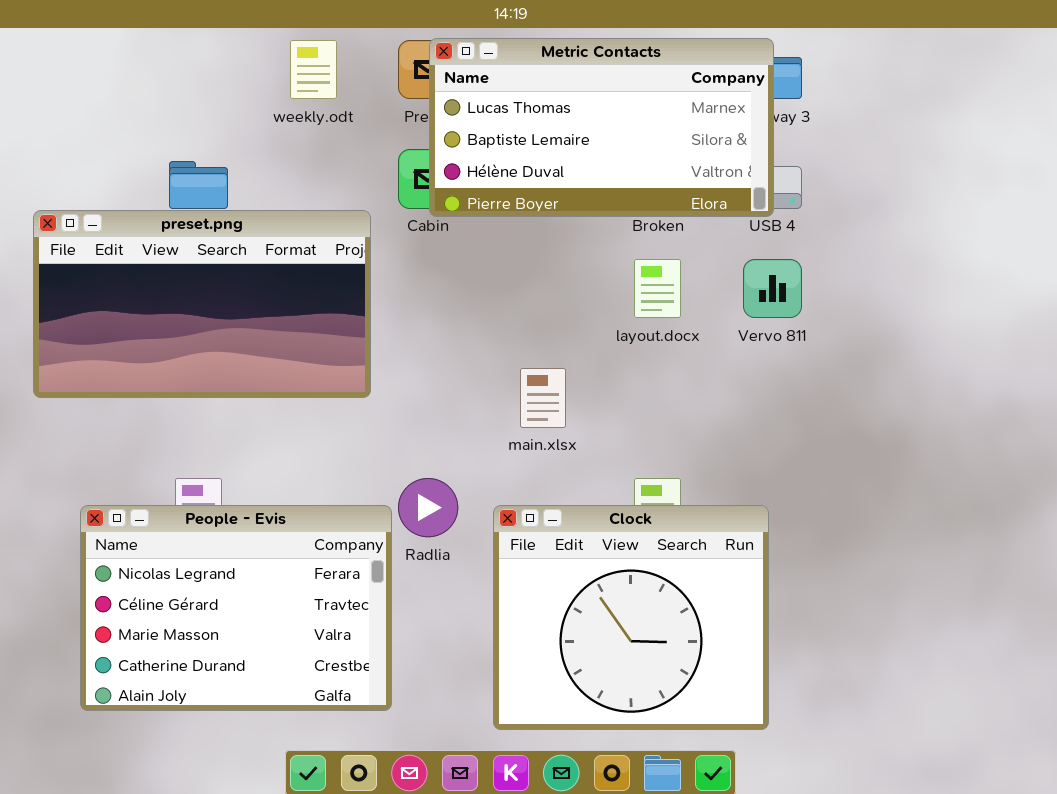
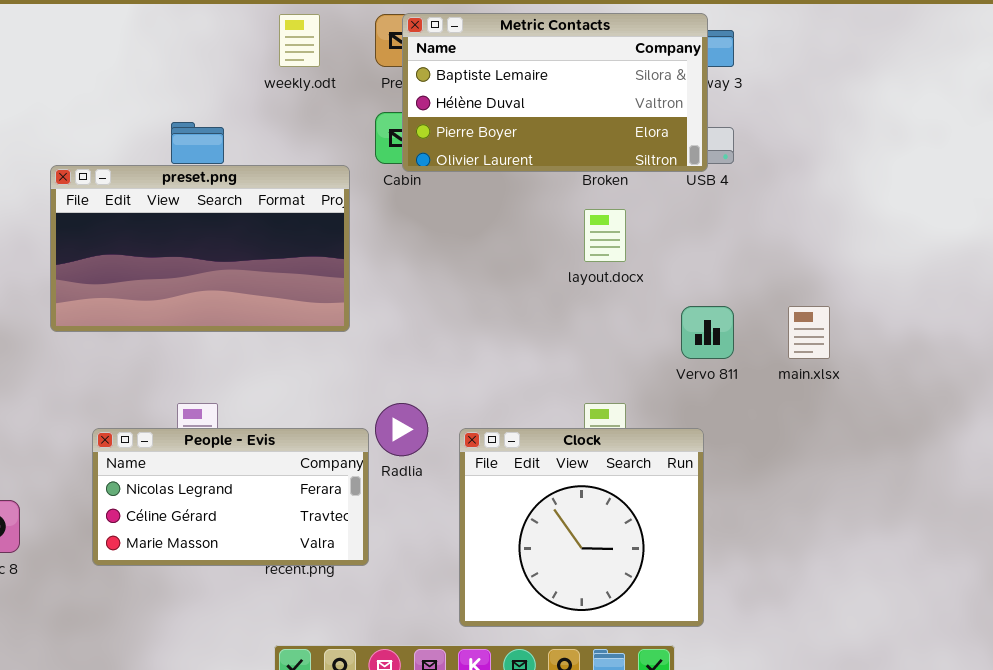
Metric Contacts: [429,38,774,217] -> [402,13,708,172], scrolled down 1 row
Vervo 811: [743,259,802,318] -> [681,306,734,359], moved
main.xlsx: [520,368,566,428] -> [788,306,830,359], moved
People - Evis: [80,505,392,711] -> [92,428,369,566], resized

